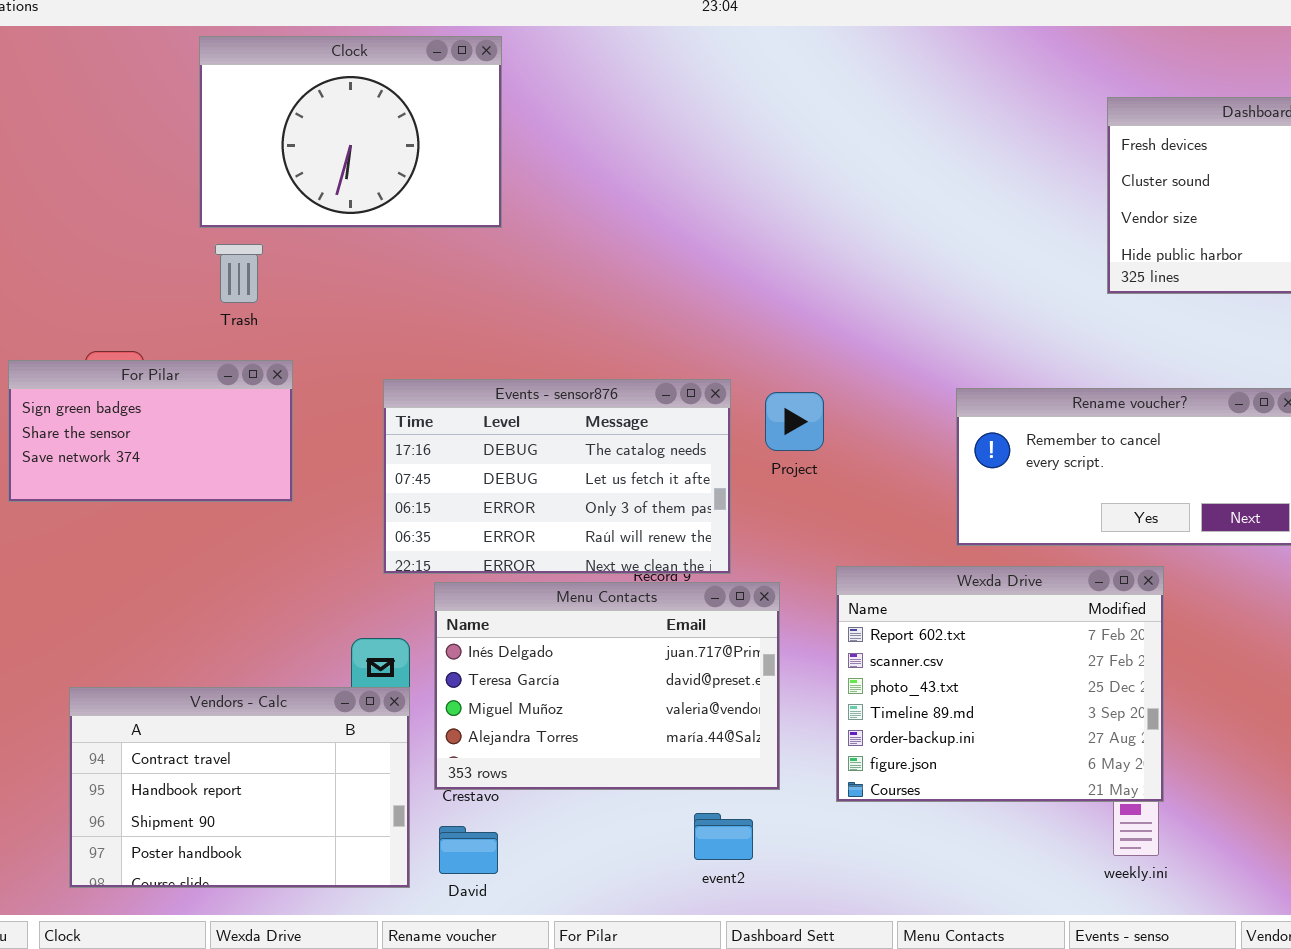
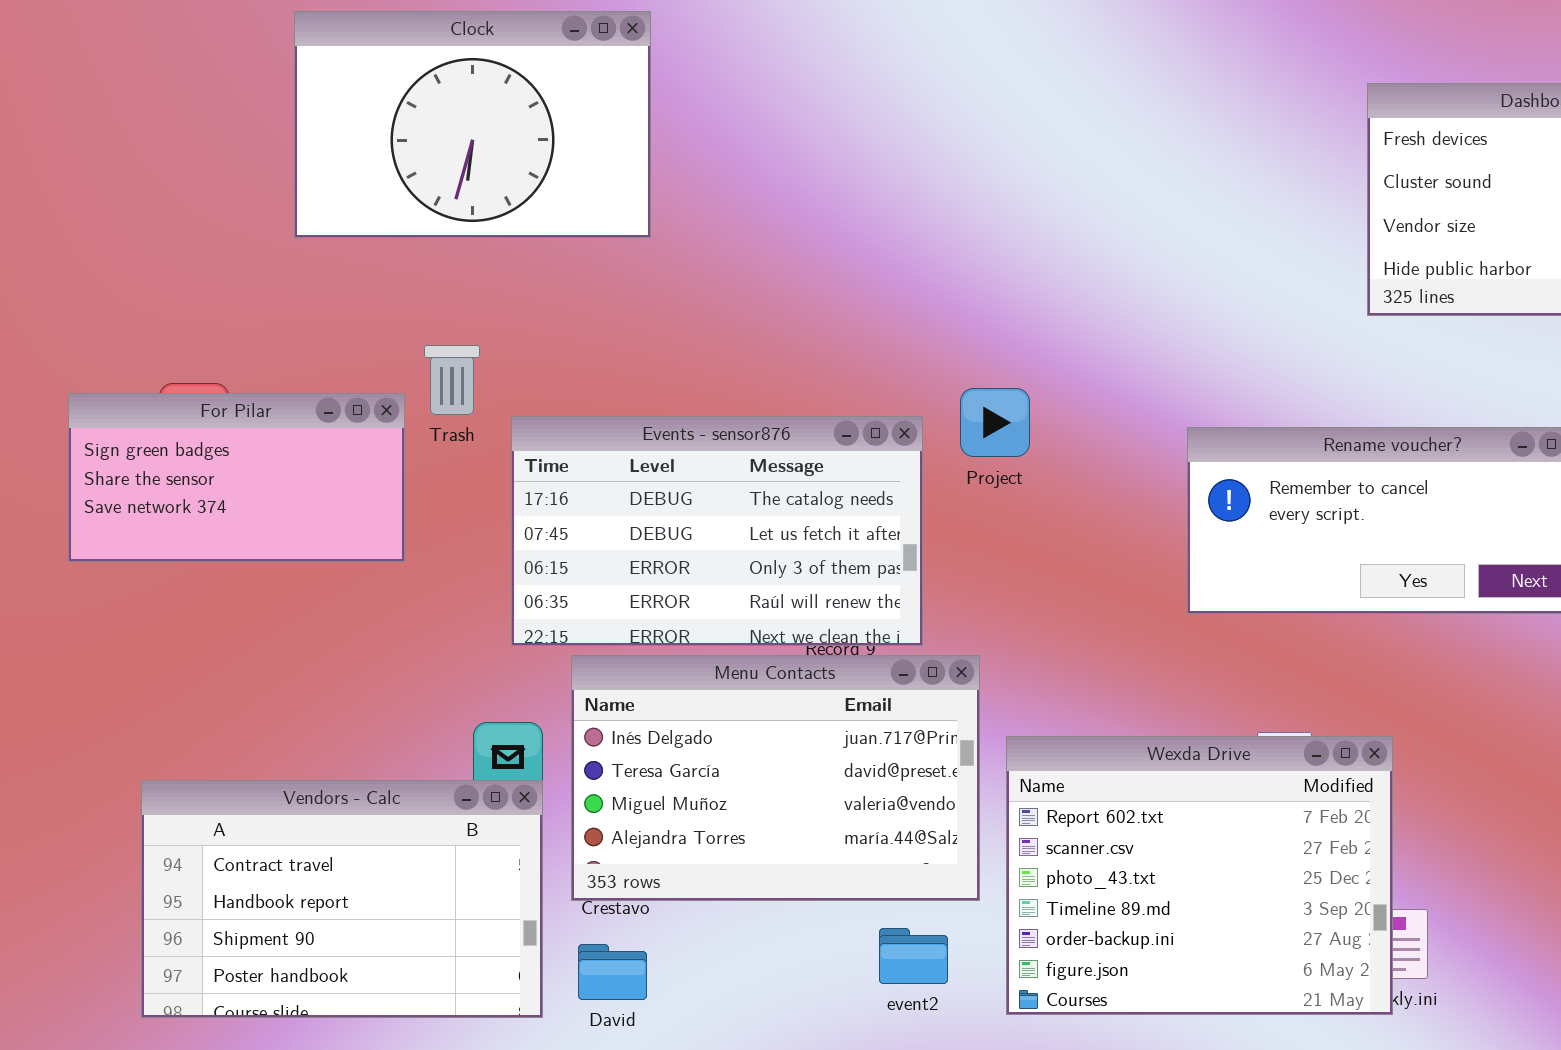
Trash: [215,244,263,303] -> [424,345,480,415], moved
Project: [765,392,824,451] -> [960,388,1030,457], moved
Wexda Drive: [836,566,1164,802] -> [1006,736,1393,1015], moved

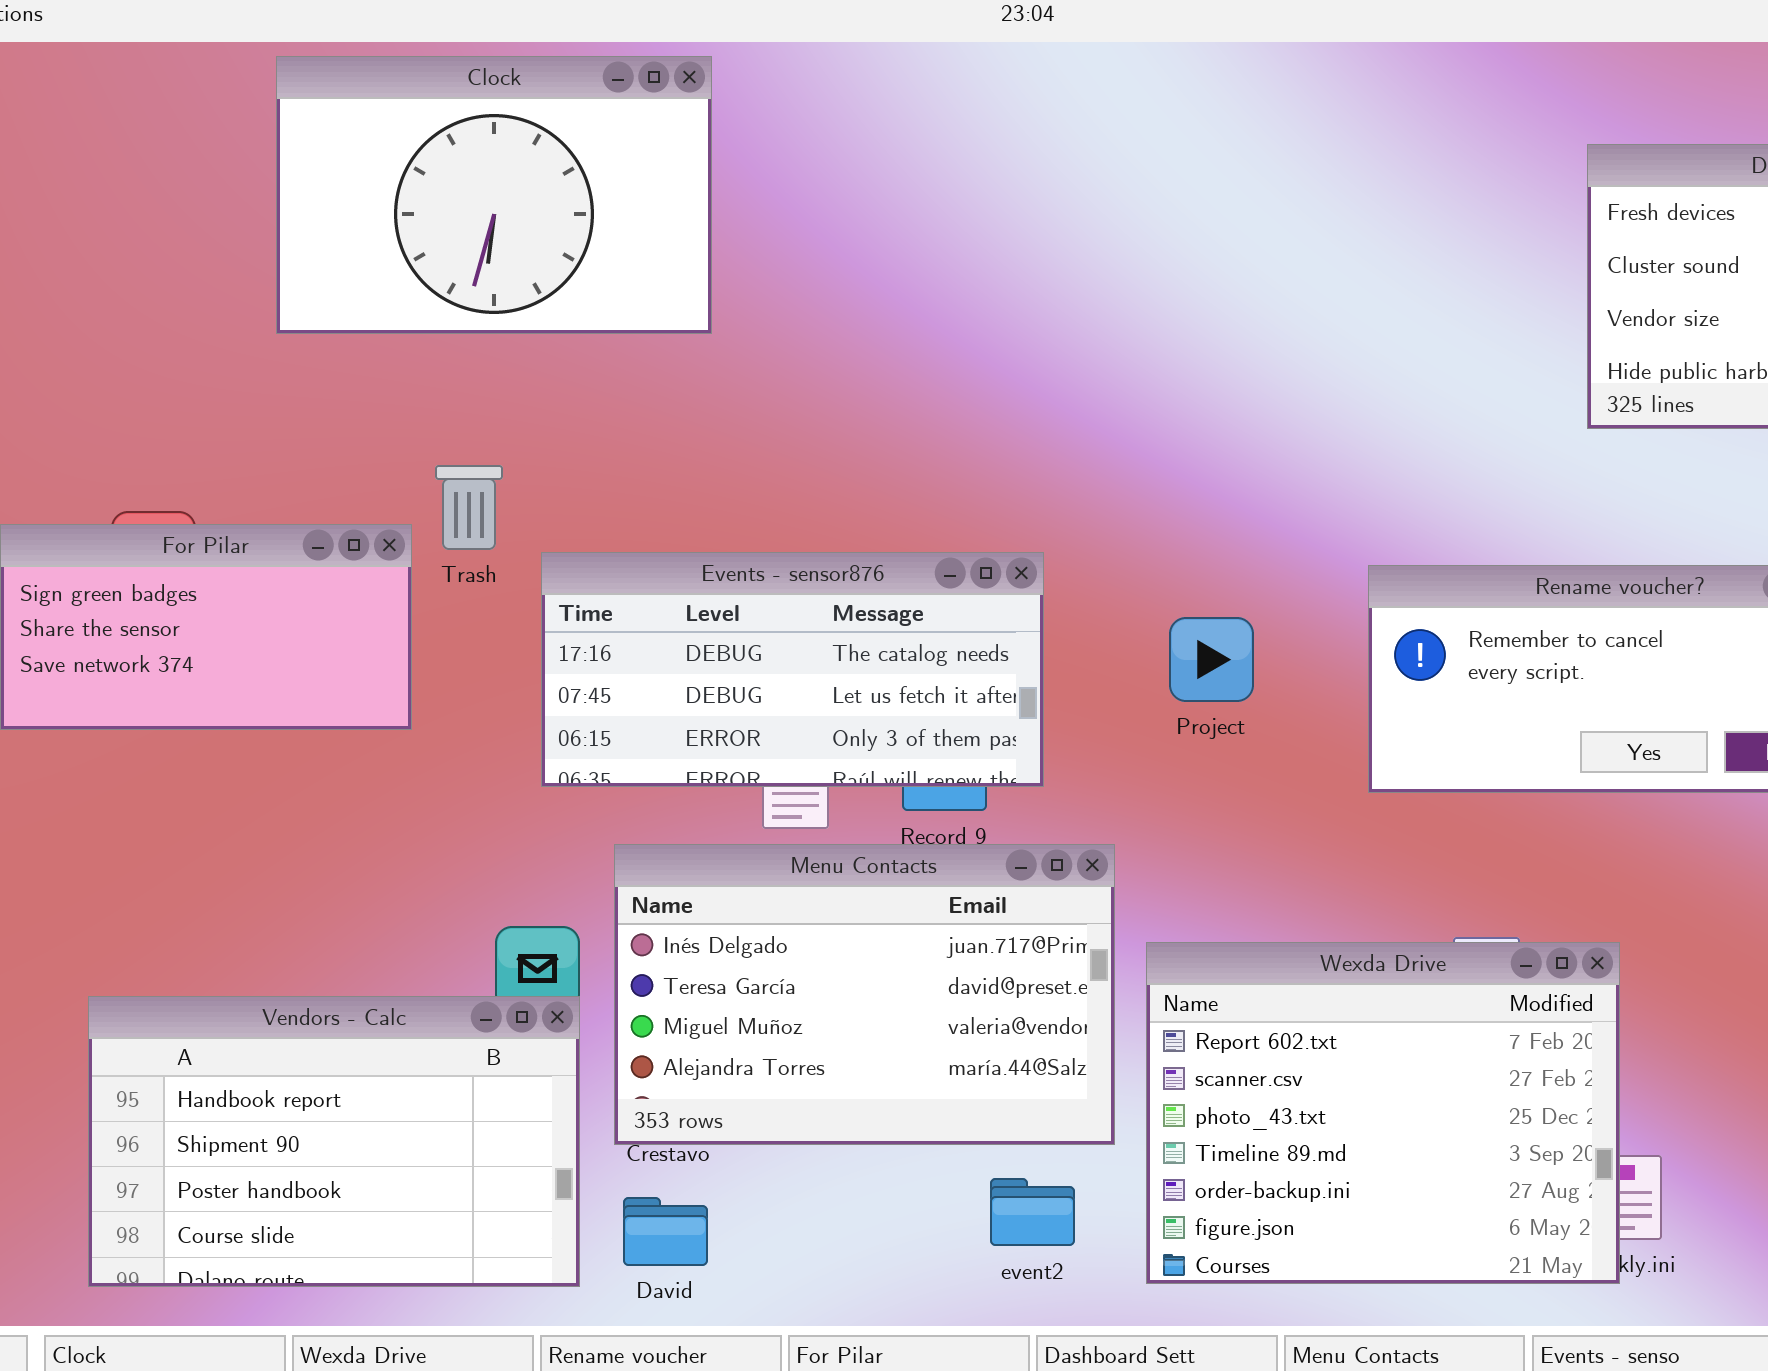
Project: [960,388,1030,457] -> [1169,617,1254,702], moved
Events - sensor876: [511,416,923,646] -> [541,552,1044,787], resized
Vendors - Calc: [141,780,543,1018] -> [88,996,580,1287], scrolled down 1 row

